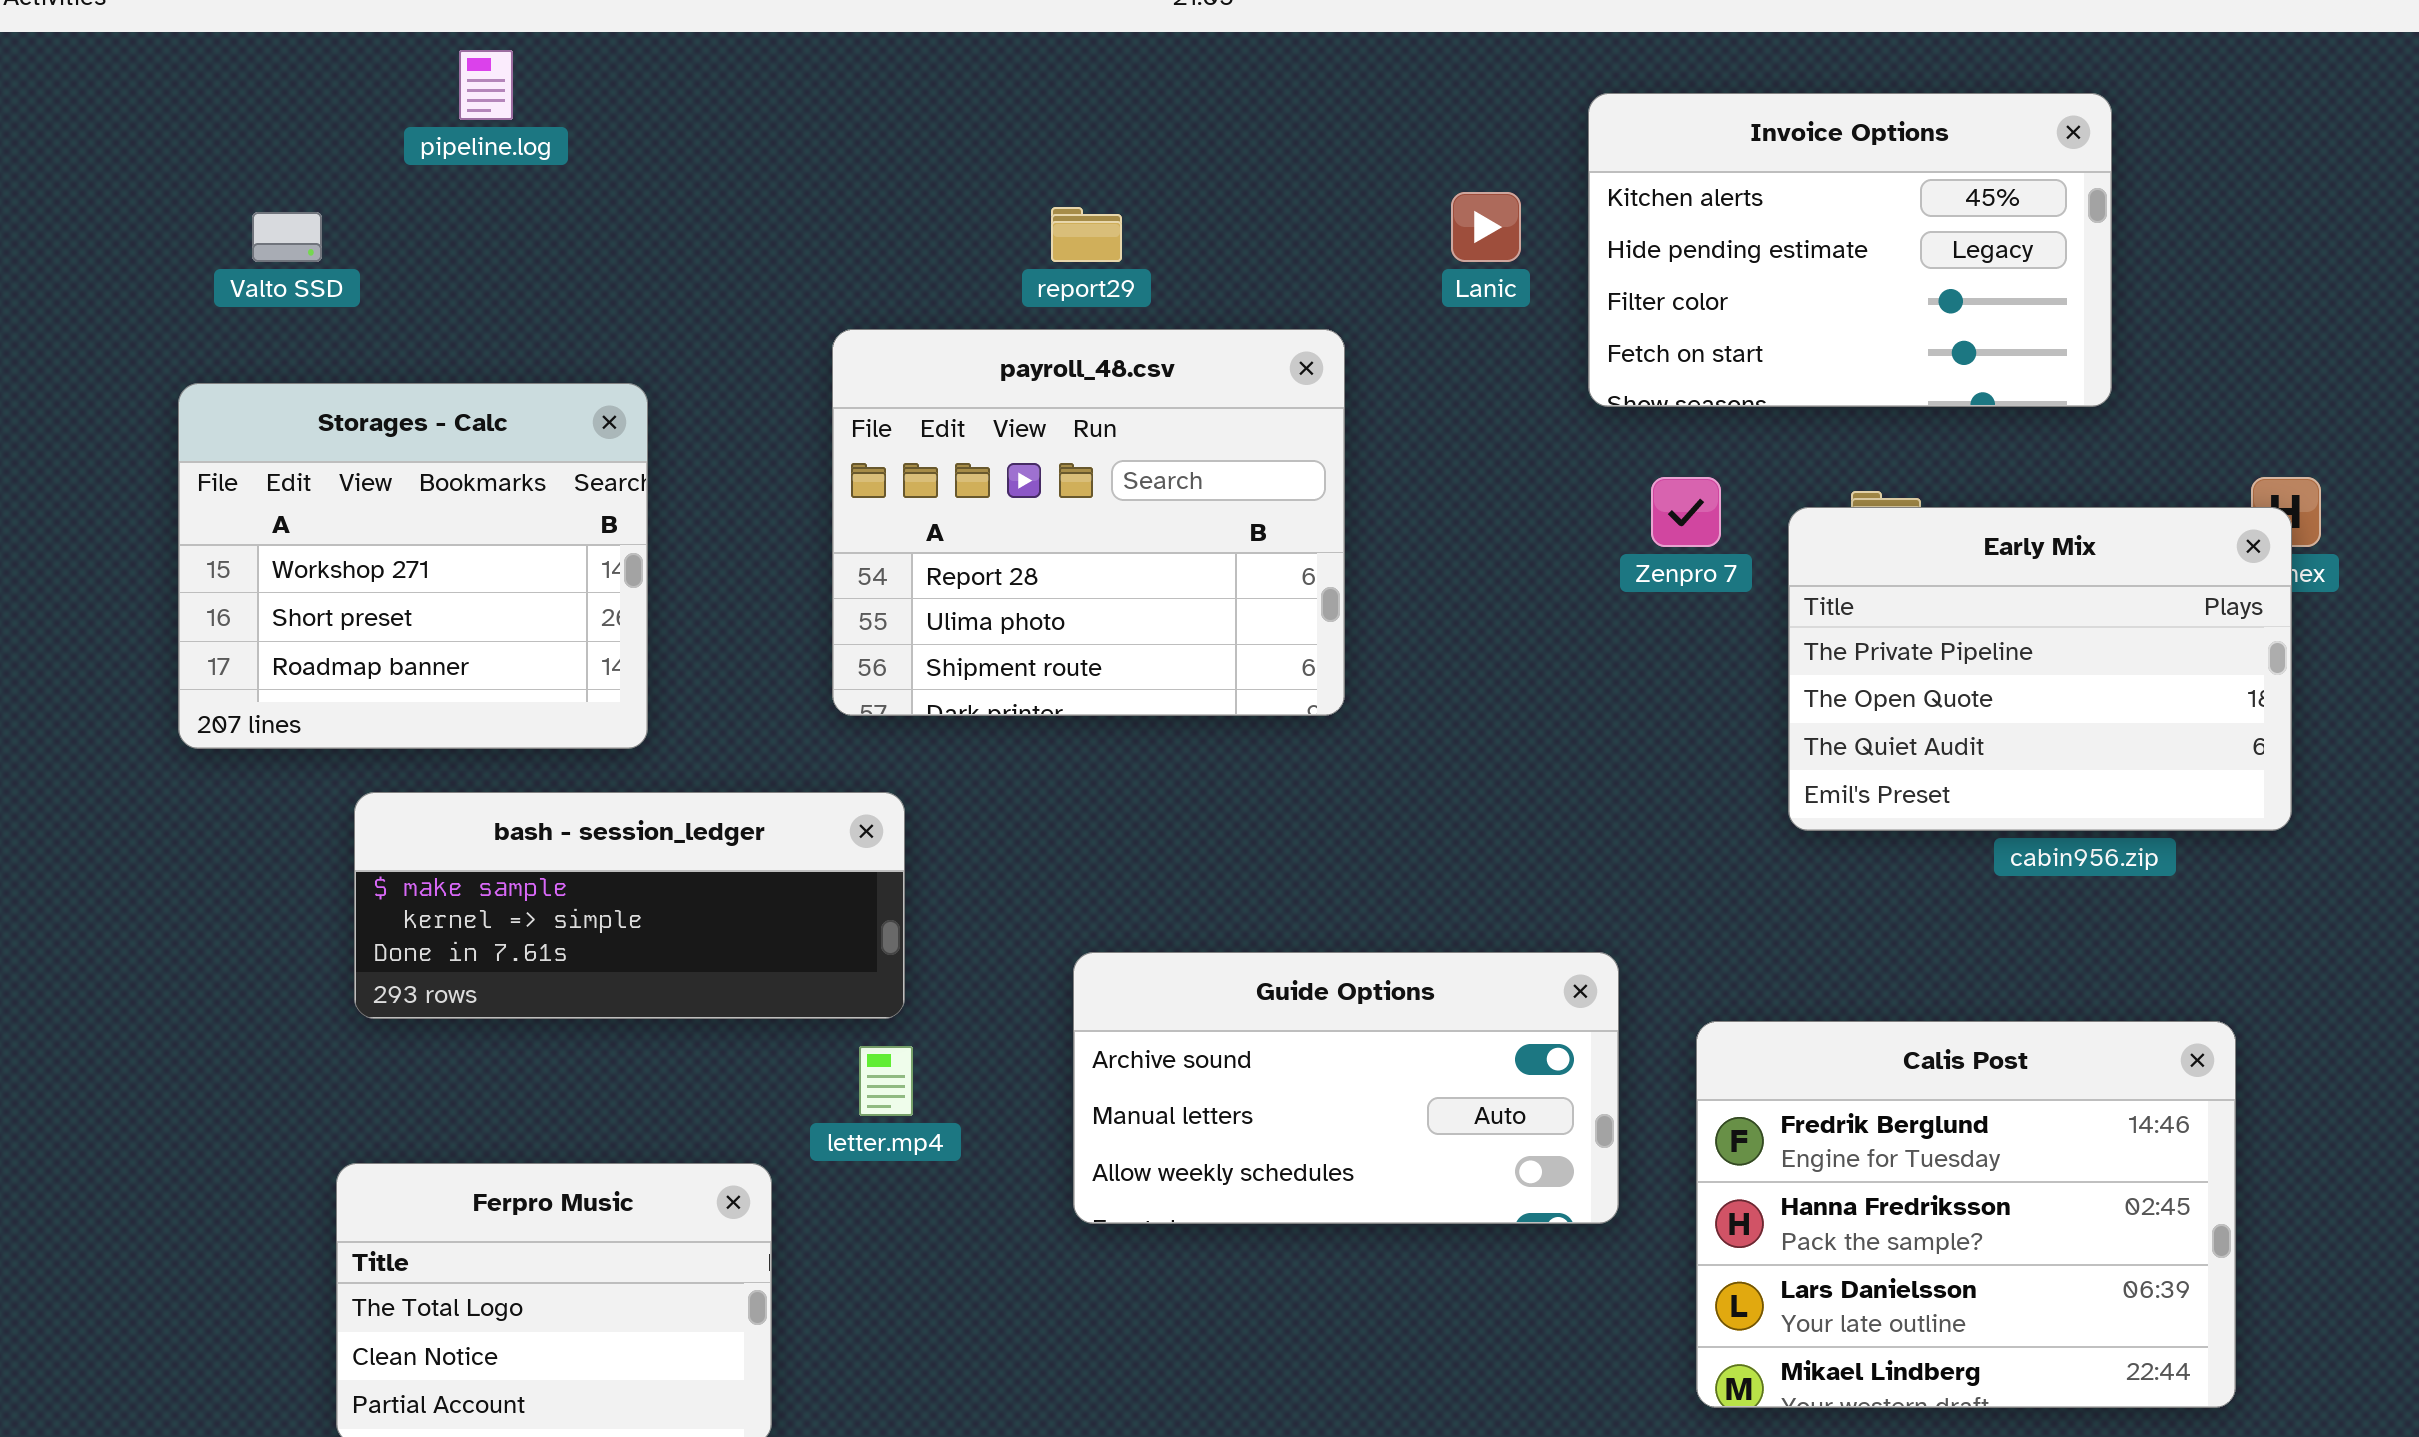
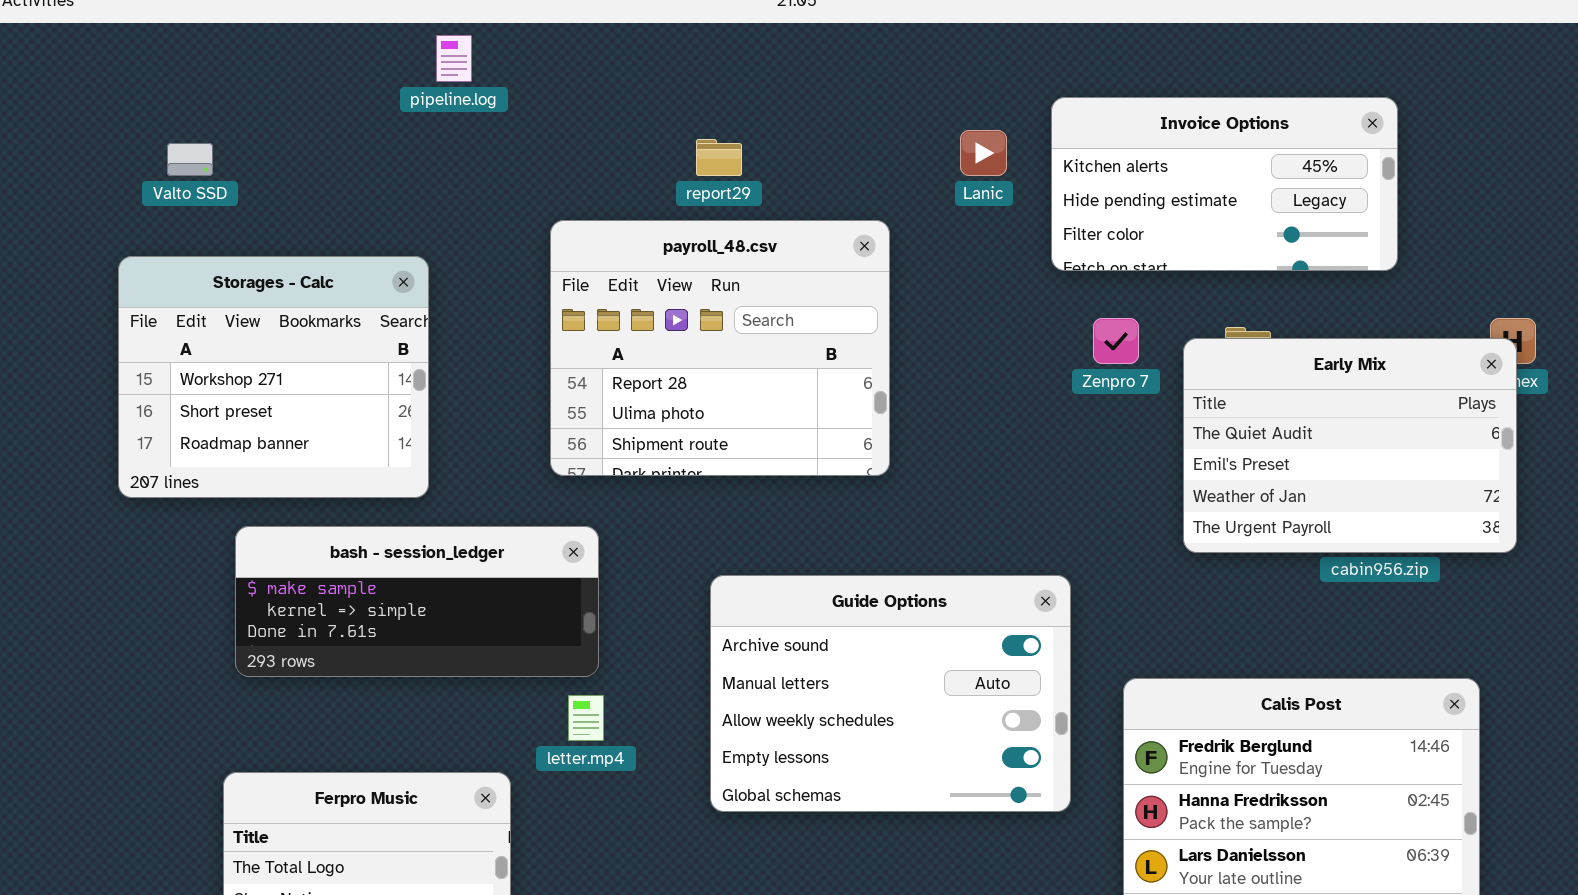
pipeline.log: [459,50,513,120] -> [436,35,472,82], moved
Invoice Options: [1588,93,2112,407] -> [1051,97,1398,271], resized
Early Mix: [1788,507,2292,831] -> [1183,338,1517,553], scrolled down 2 rows
Guide Options: [1073,952,1619,1224] -> [710,575,1071,812], resized

